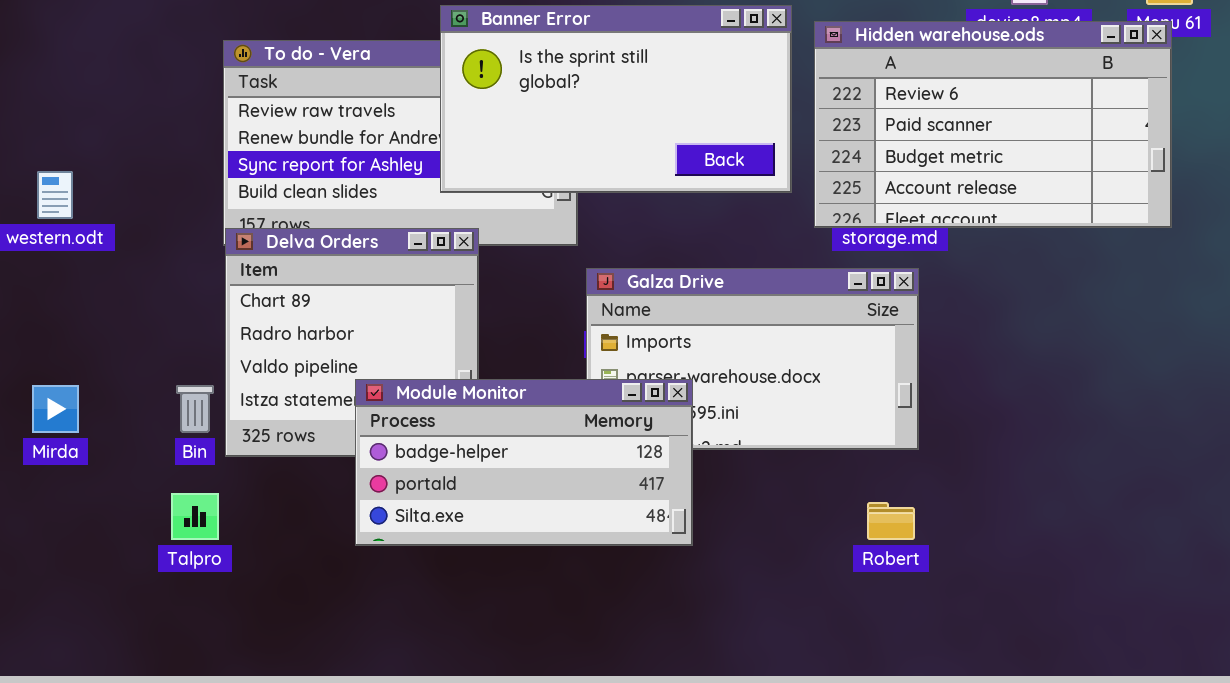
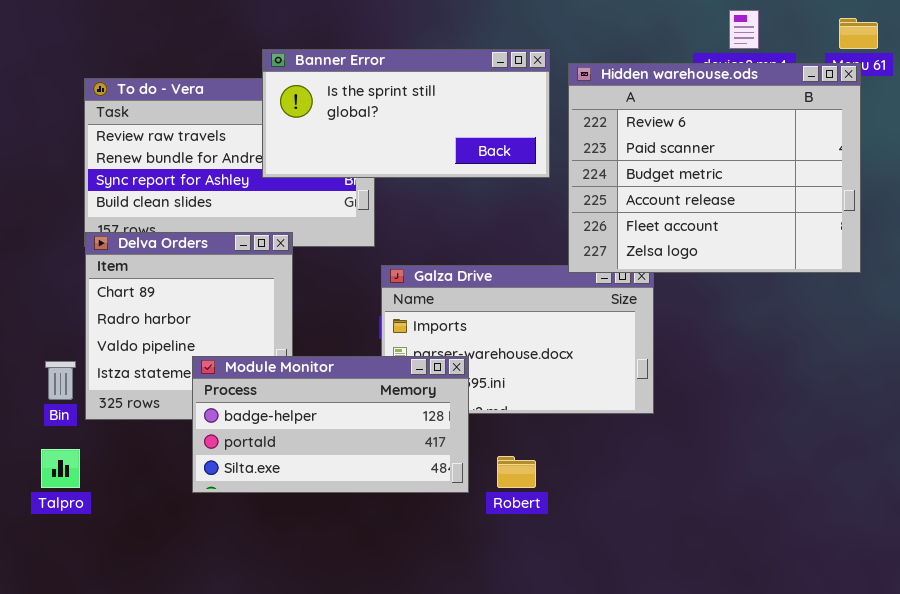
Banner Error: [440,5,792,193] -> [262,49,550,178], resized
Hidden warehouse.ods: [814,21,1172,228] -> [568,63,861,273], resized
Robert: [867,502,915,540] -> [497,456,536,488], moved

